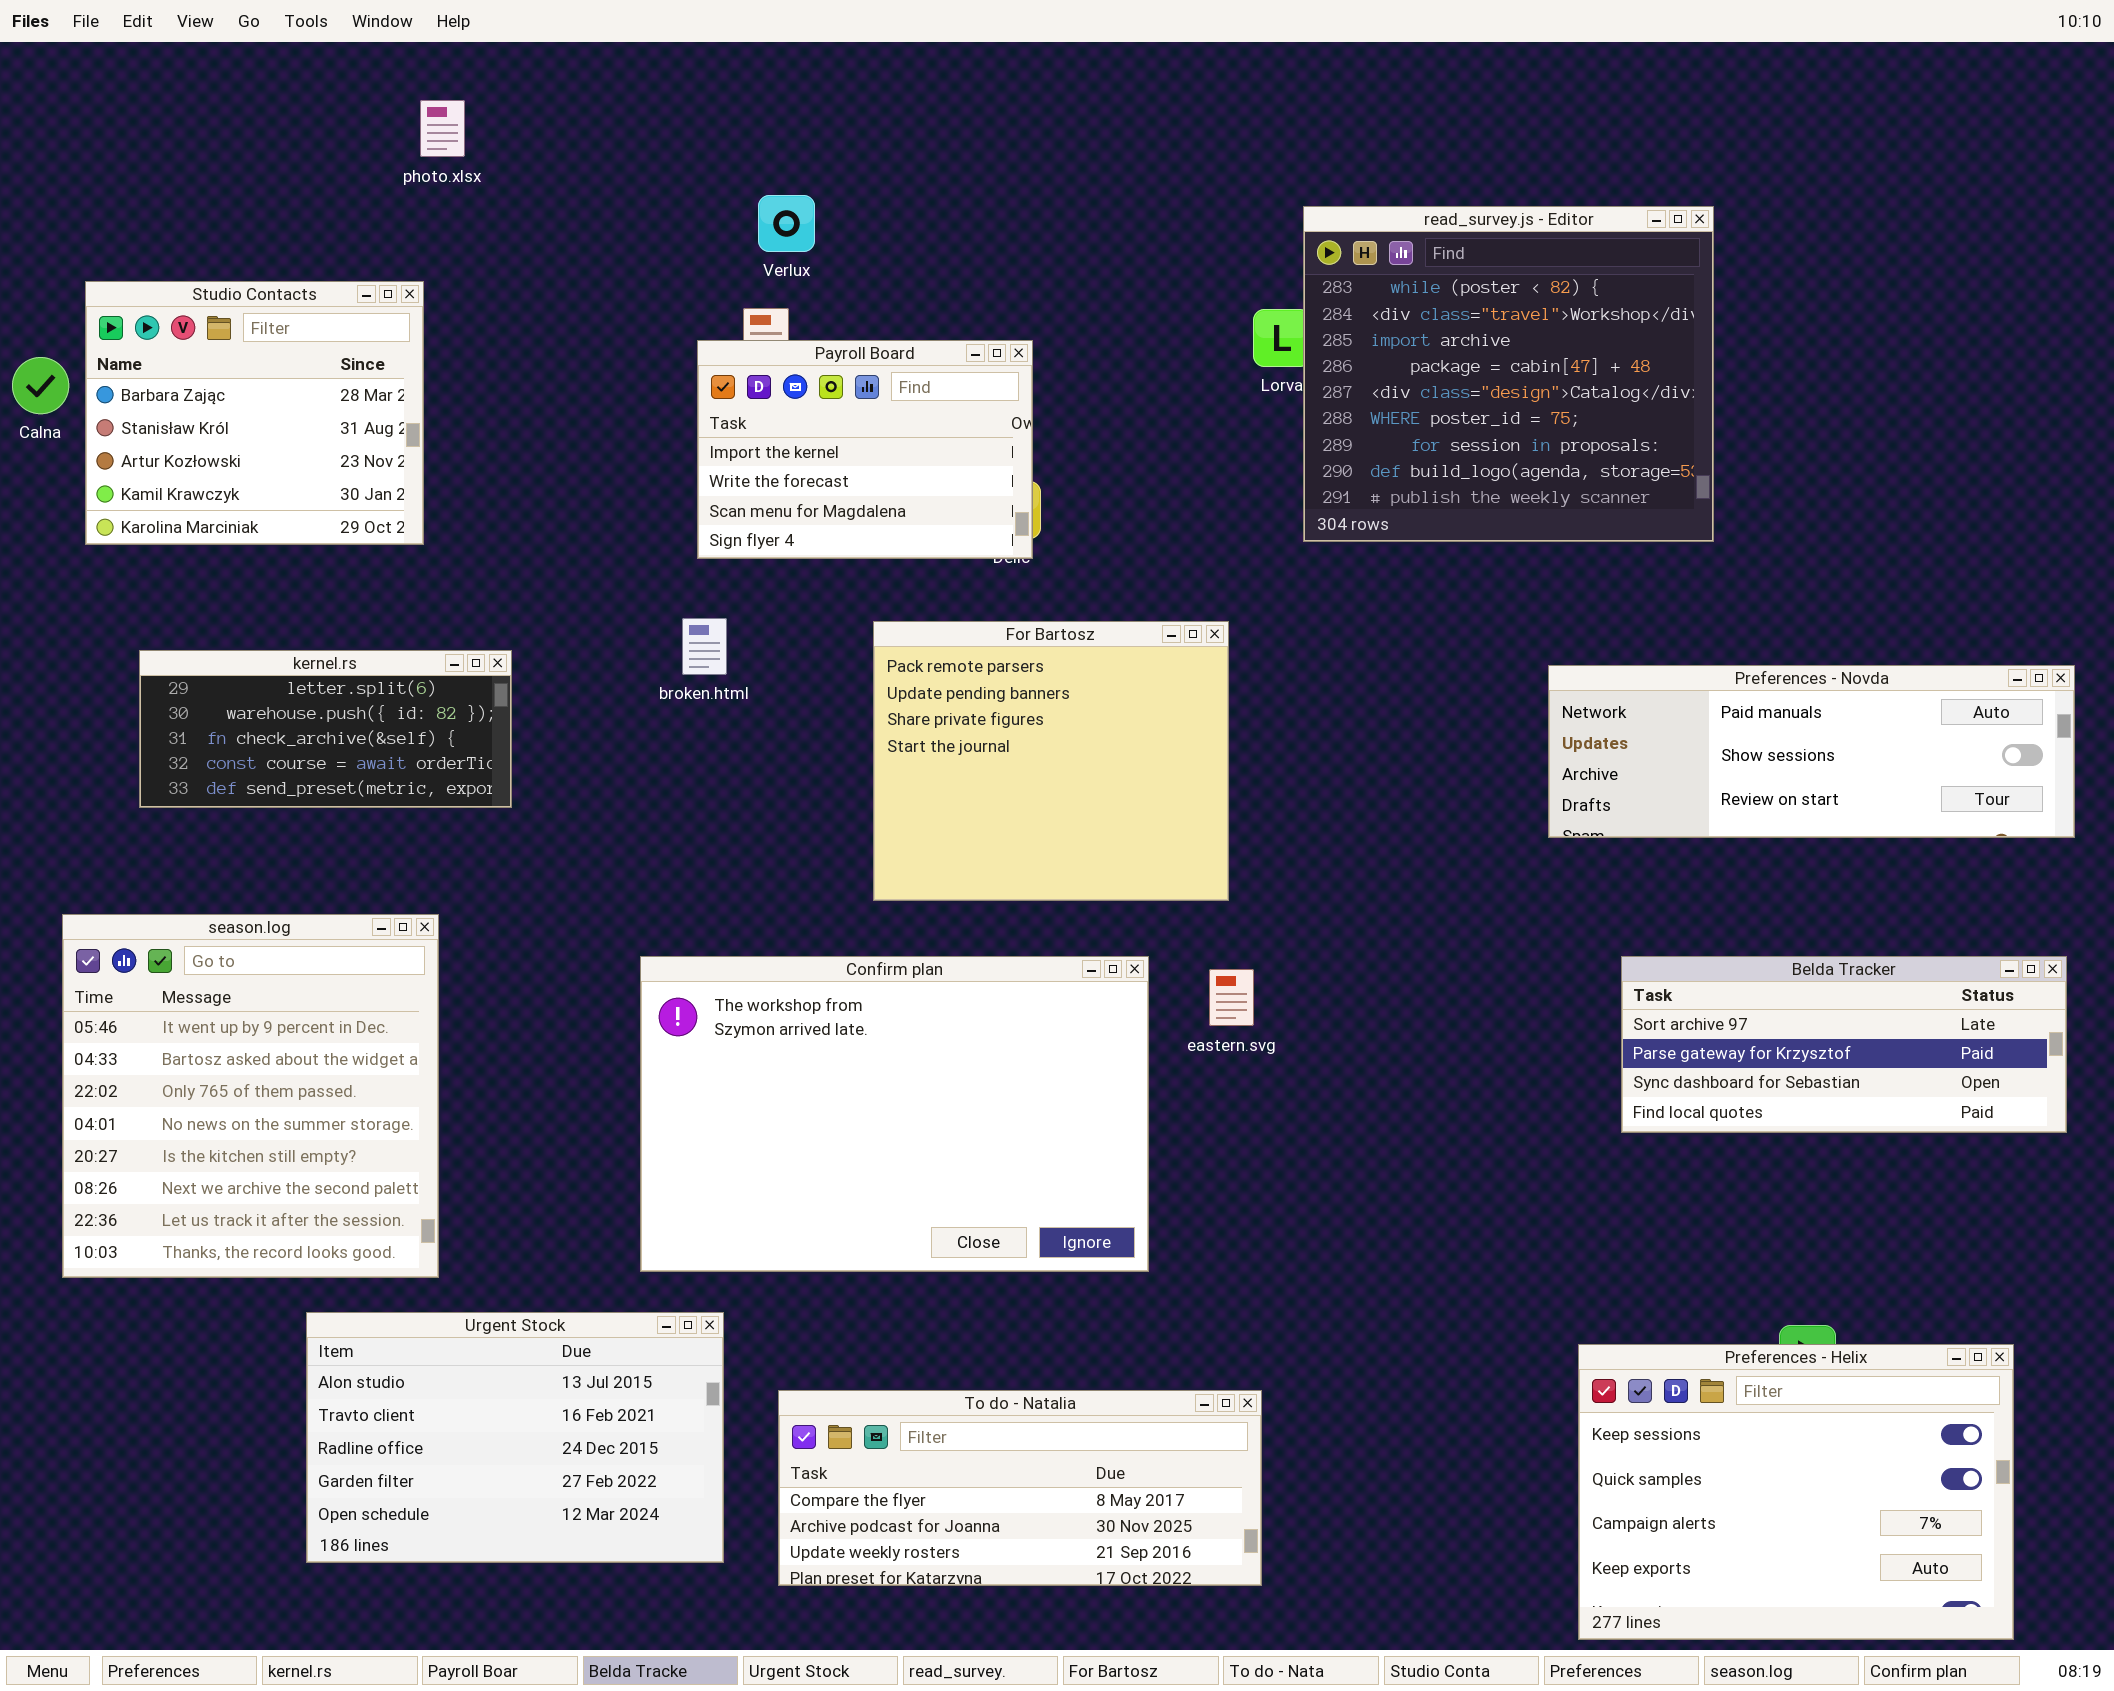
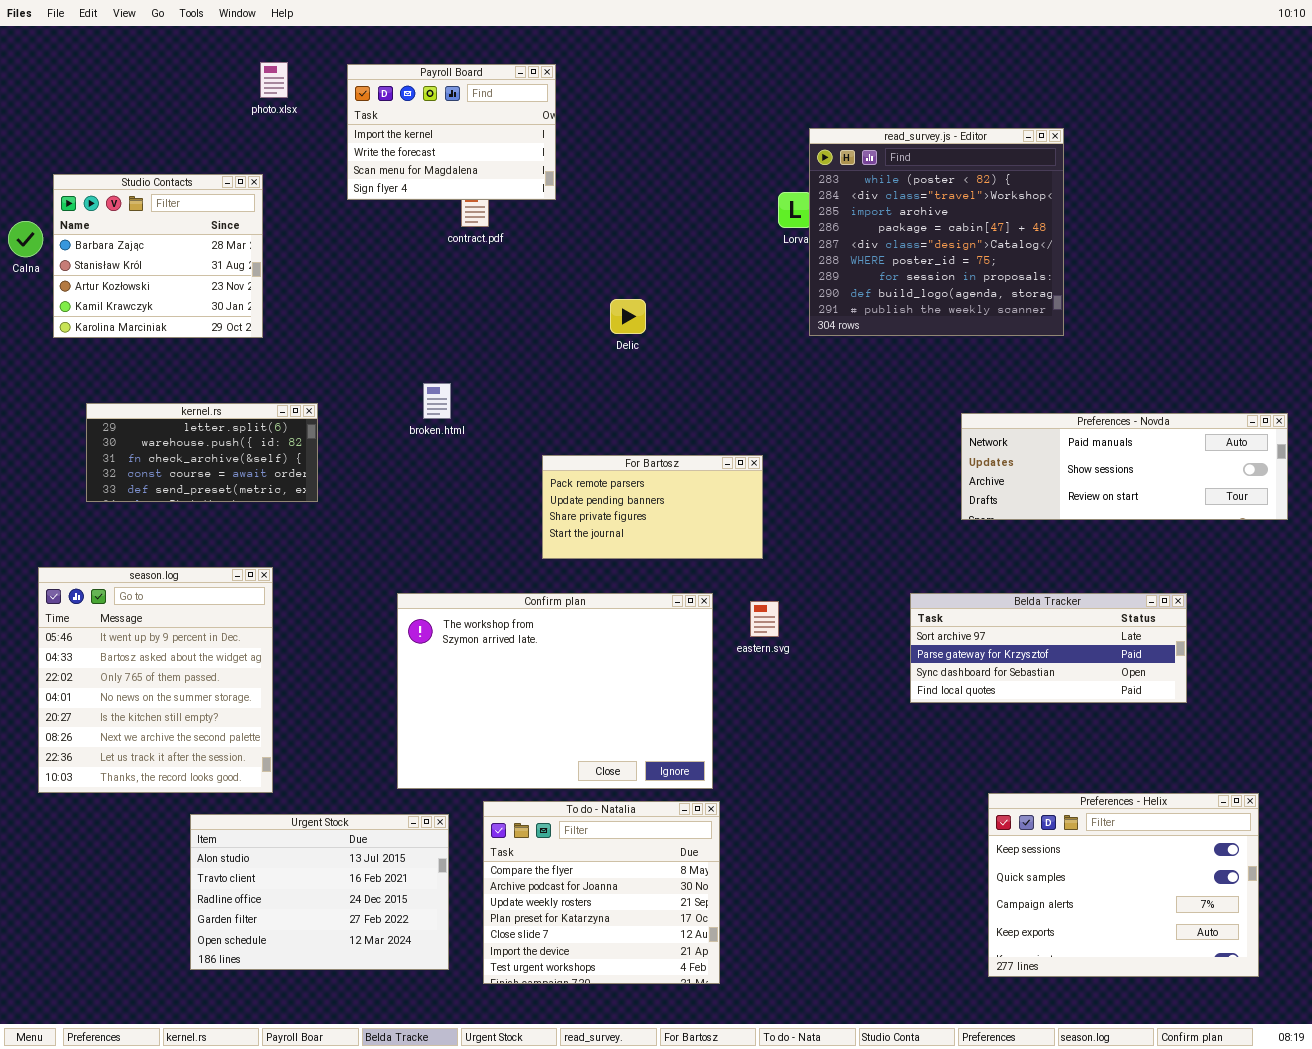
Payroll Board: [697,340,1033,559] -> [347,64,556,200], moved
For Bartosz: [873,621,1229,901] -> [542,455,763,559], resized
Belda Tracker: [1621,956,2067,1133] -> [910,593,1187,703], moved
Preferences - Helix: [1578,1344,2014,1640] -> [988,793,1259,977], moved
To do - Natalia: [778,1390,1262,1586] -> [483,801,720,984], resized

